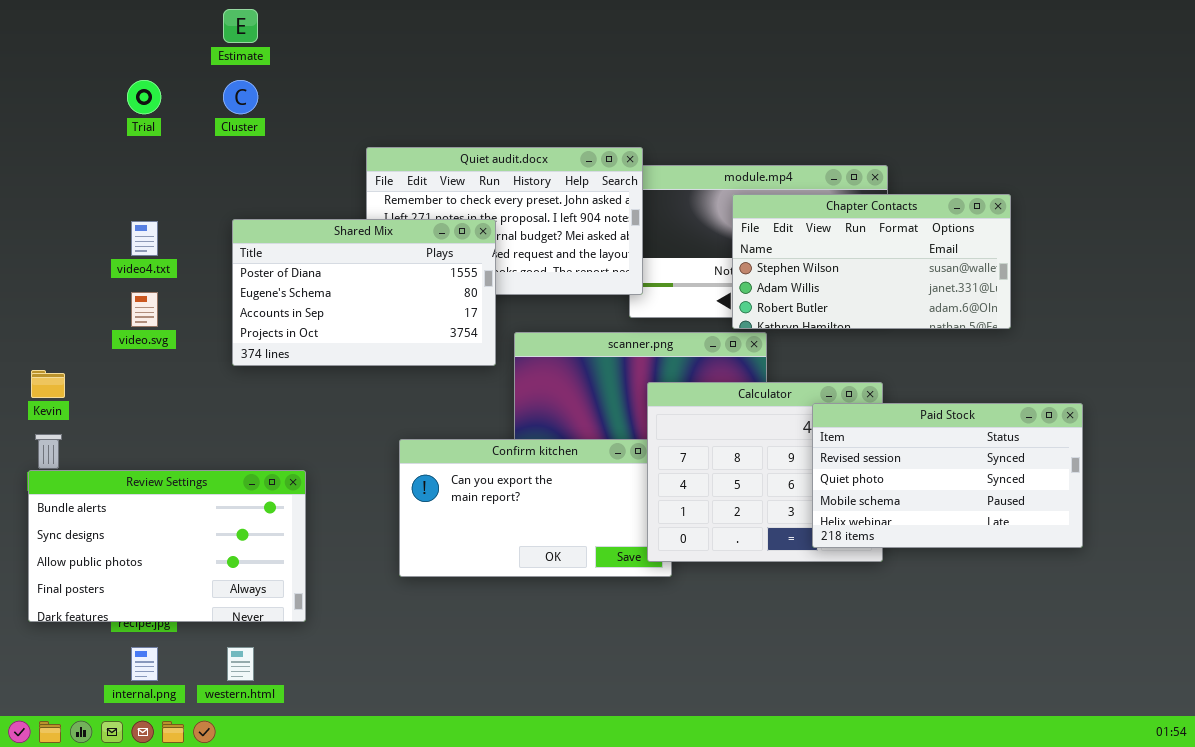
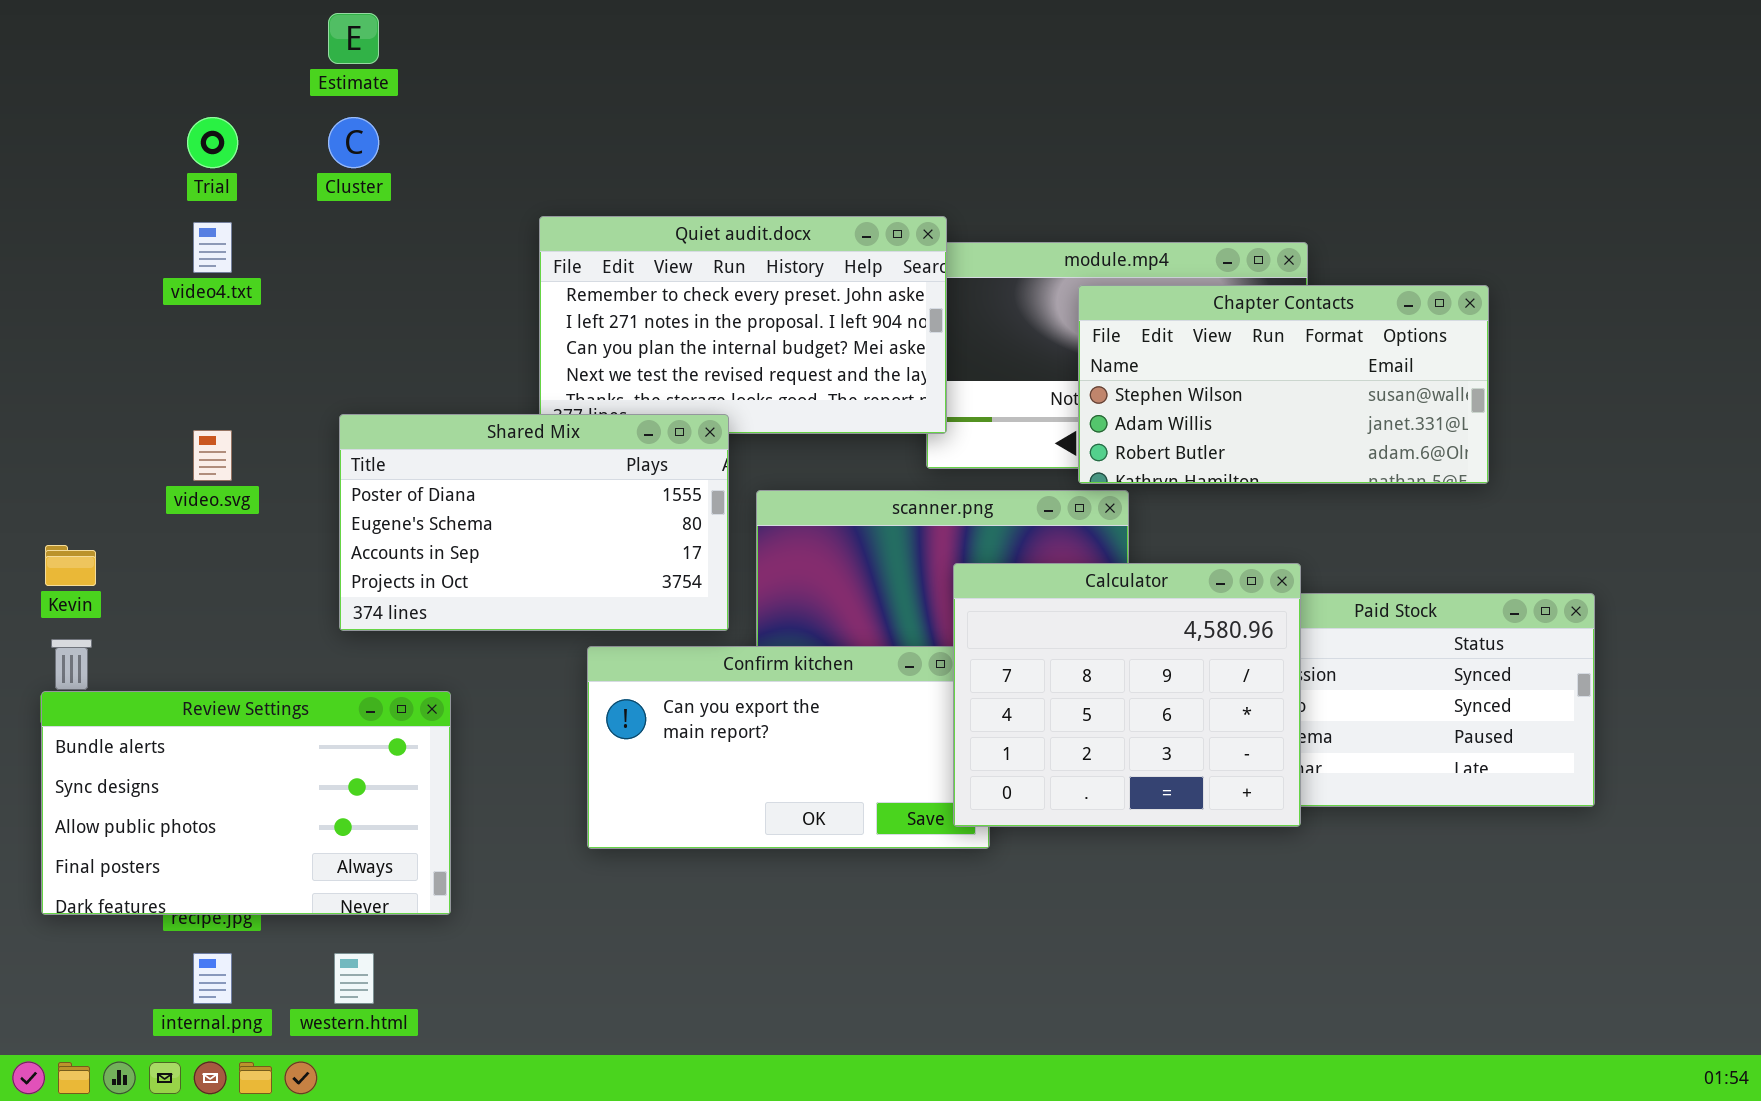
Shared Mix: [232,219,496,366] -> [339,414,729,631], moved
video4.txt: [131,221,158,256] -> [193,222,232,273], moved
Calculator: [647,382,883,562] -> [953,563,1301,827], raised

